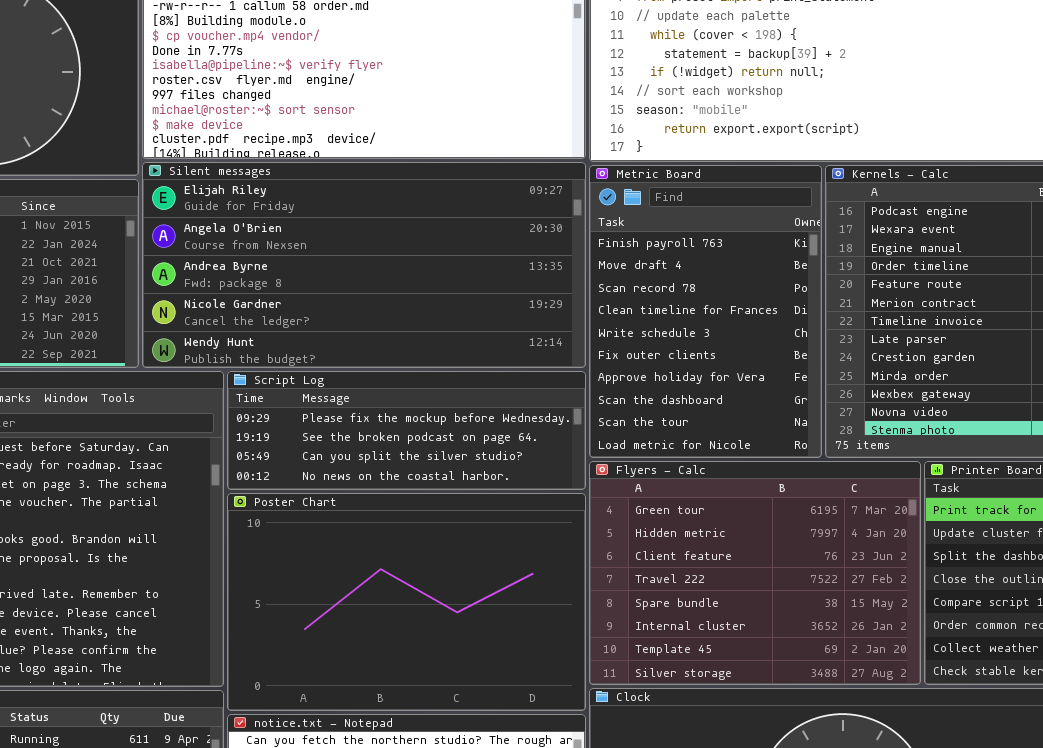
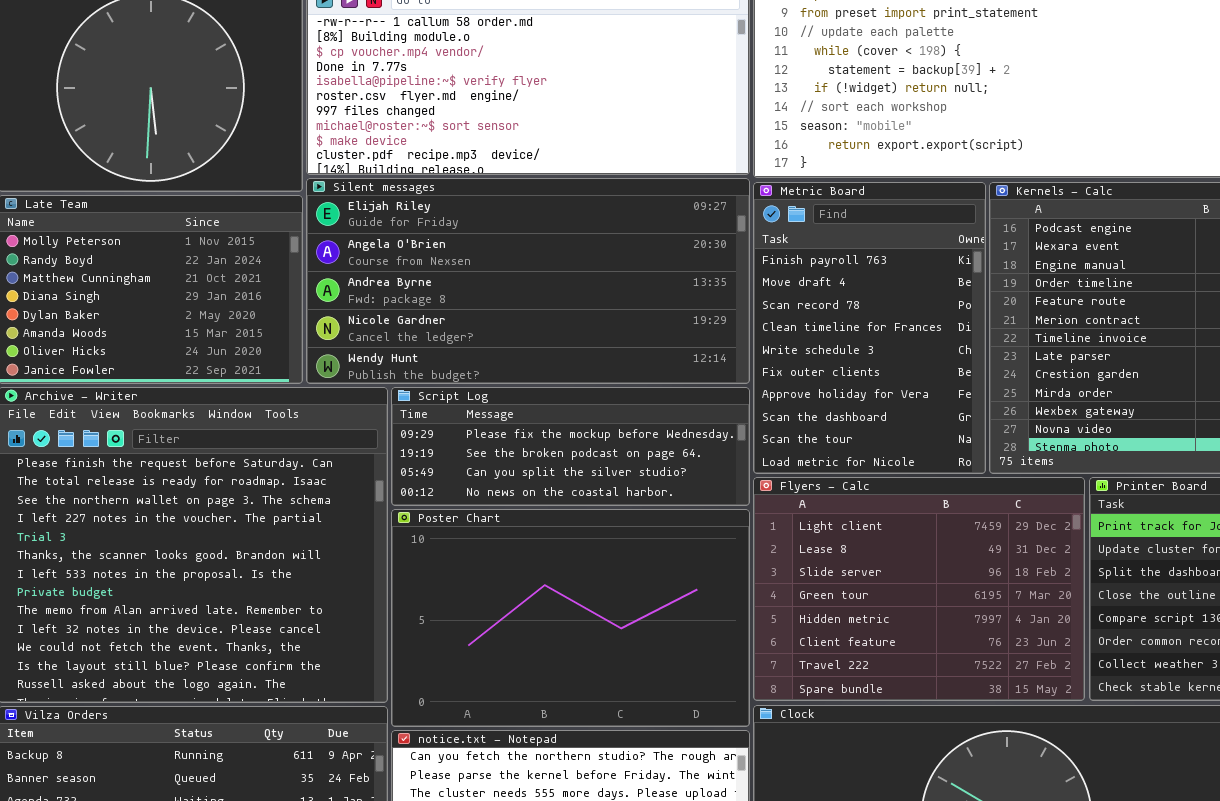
Flyers - Calc: [589,461,921,685] -> [753,477,1085,701], scrolled up 3 rows

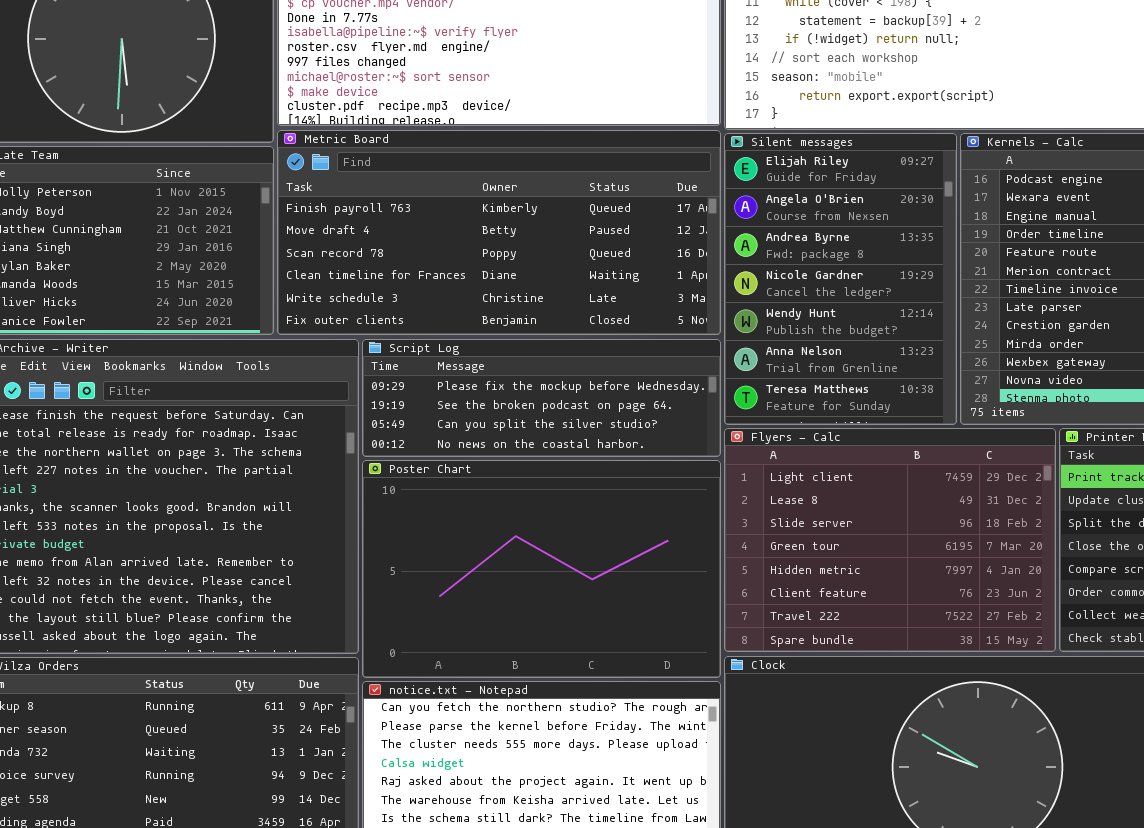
Silent messages: [306,178,750,384] -> [724,133,957,425], moved, resized
Metric Board: [753,182,986,474] -> [277,130,721,335], moved, resized

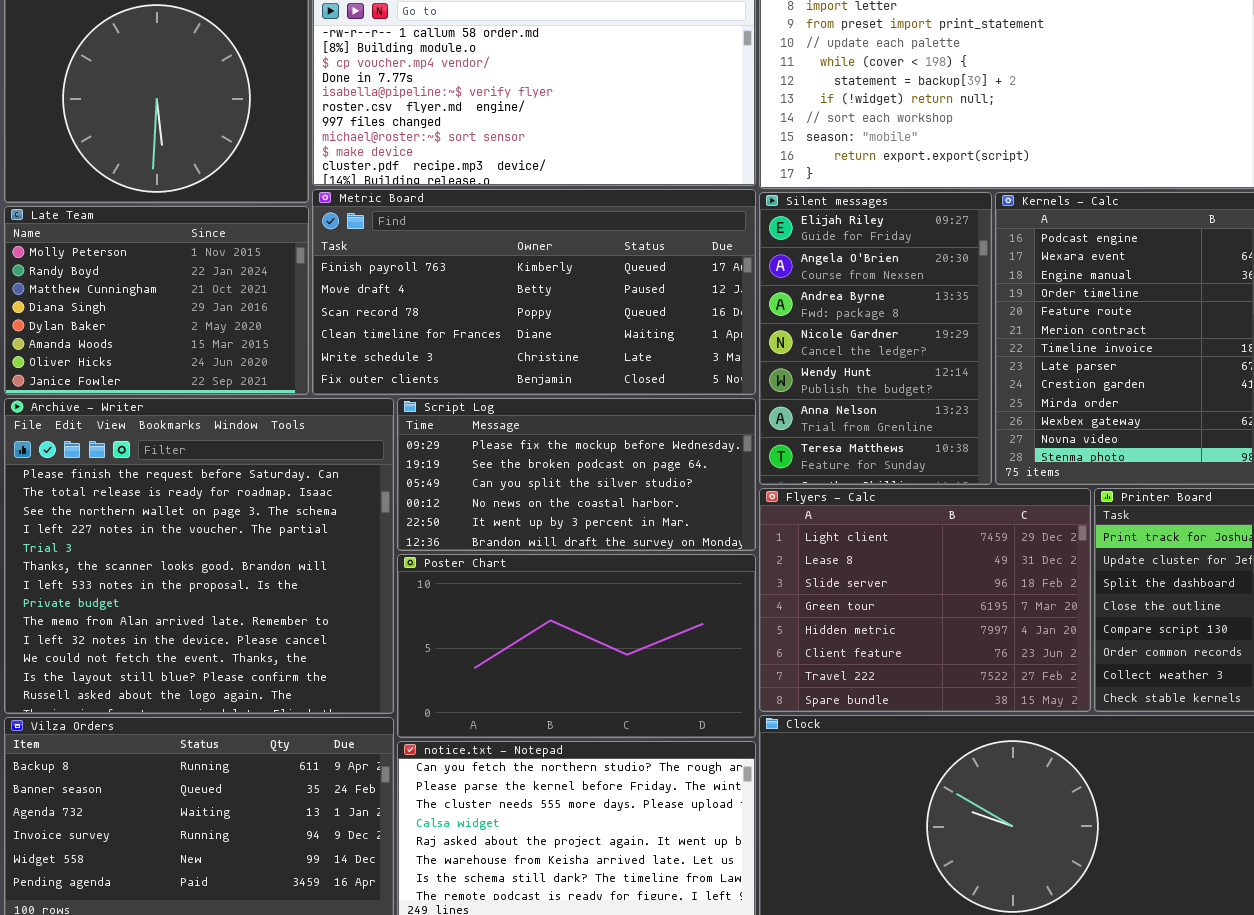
Script Log: [362,339,721,457] -> [397,398,756,551], resized
Poster Chart: [362,460,721,678] -> [397,554,756,738], resized

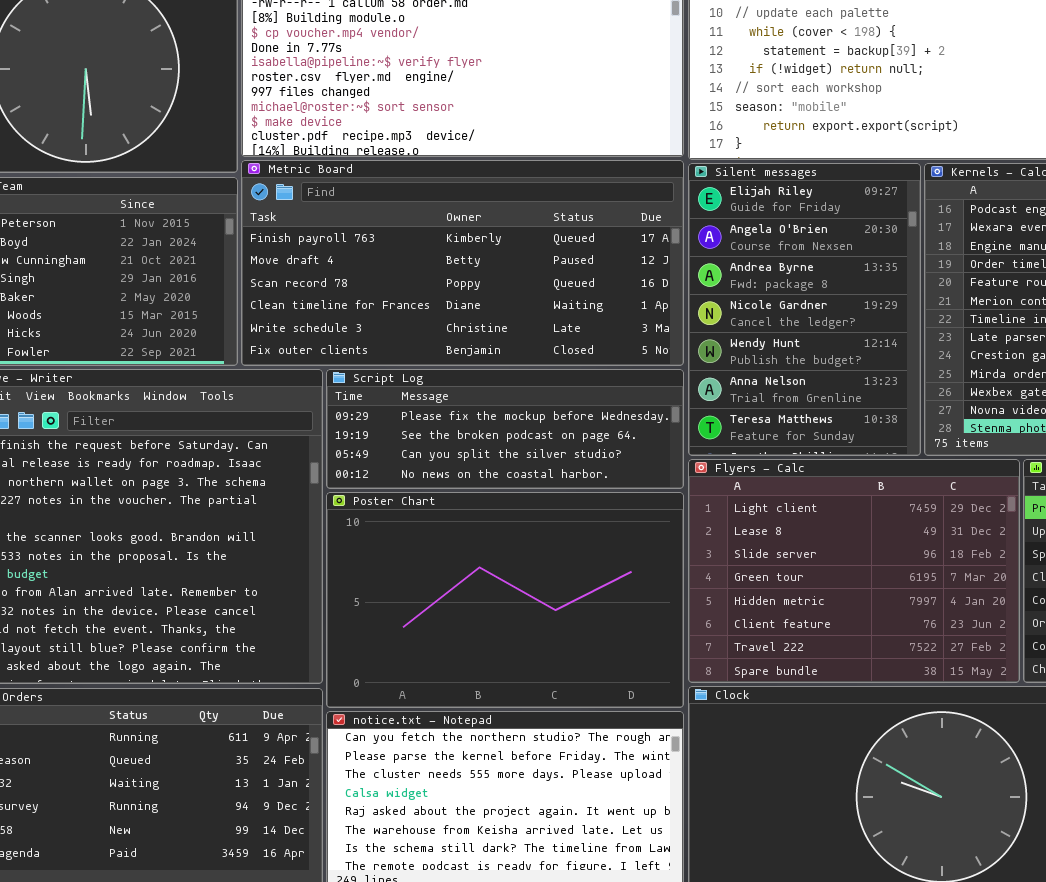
Script Log: [397,398,756,551] -> [326,369,684,489], resized
Poster Chart: [397,554,756,738] -> [326,492,684,708], resized

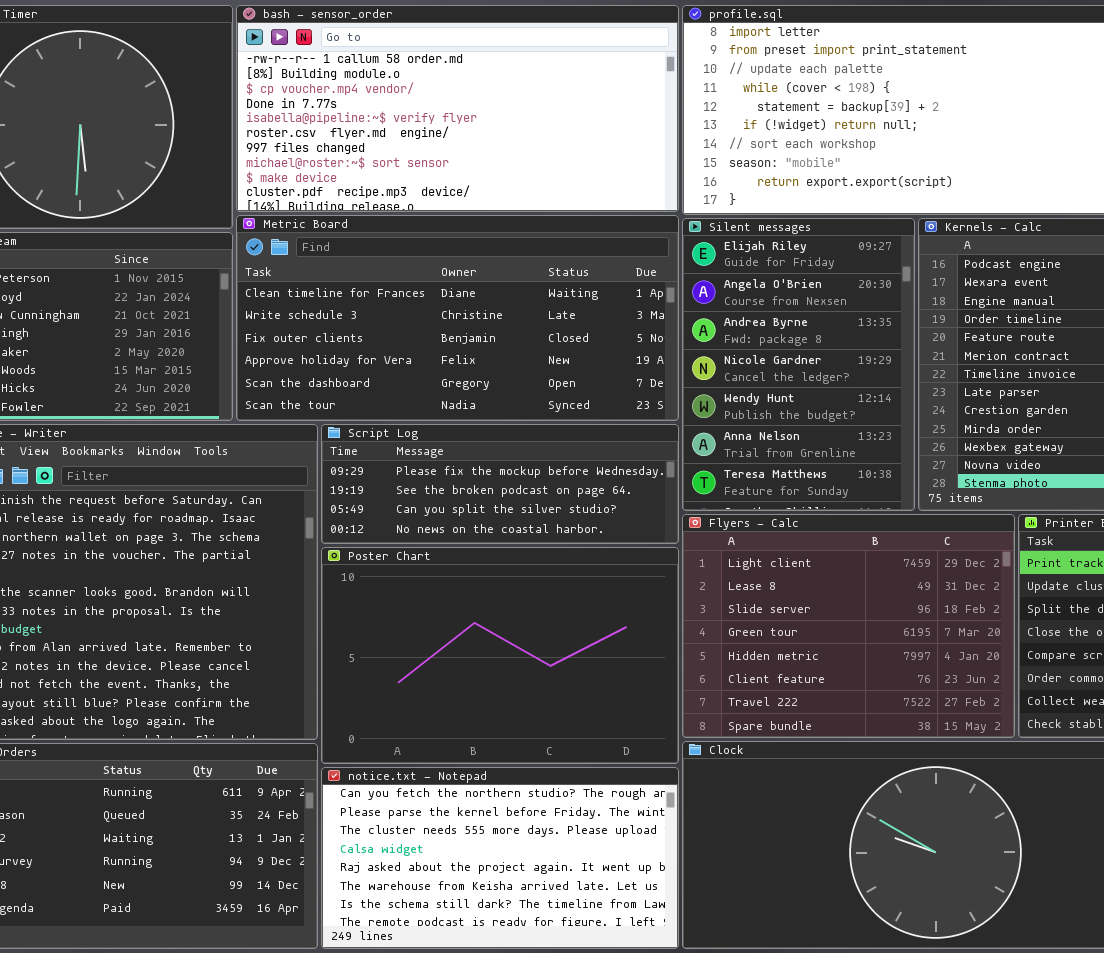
Metric Board: [241,160,684,366] -> [236,215,679,421], scrolled down 3 rows

